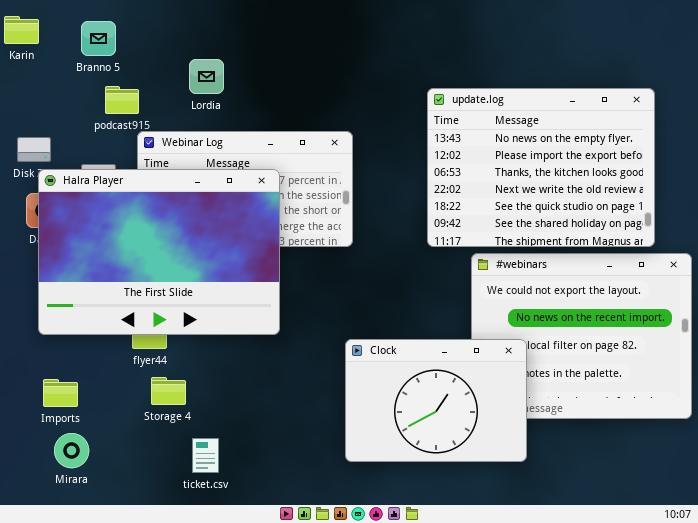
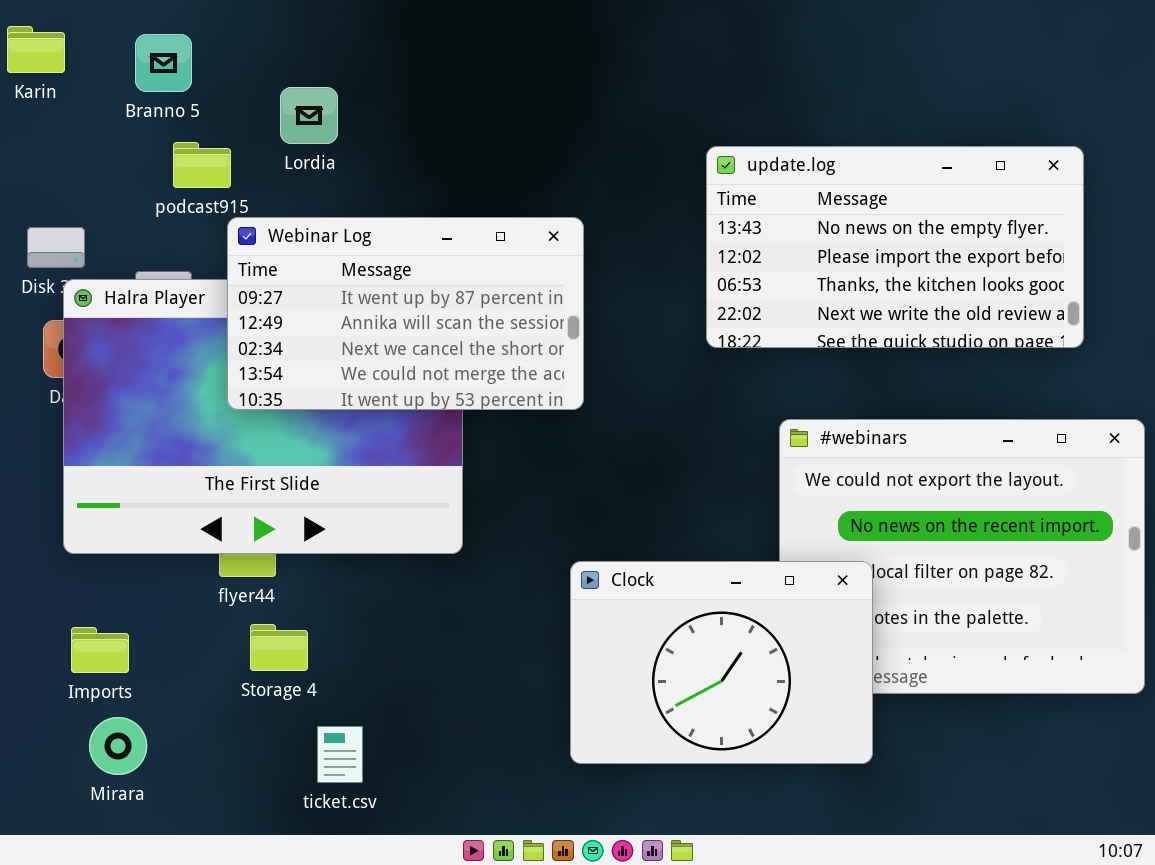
Lordia: [189,59,224,94] -> [280,87,338,144], moved
update.log: [427,88,655,247] -> [706,146,1084,348], resized
Webinar Log: [137,131,353,247] -> [227,217,584,410], raised

